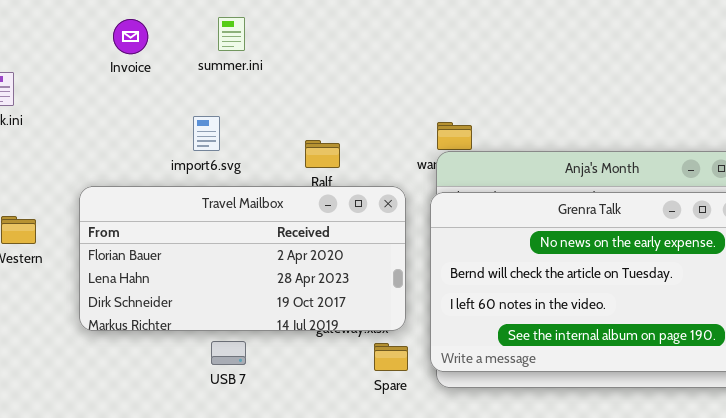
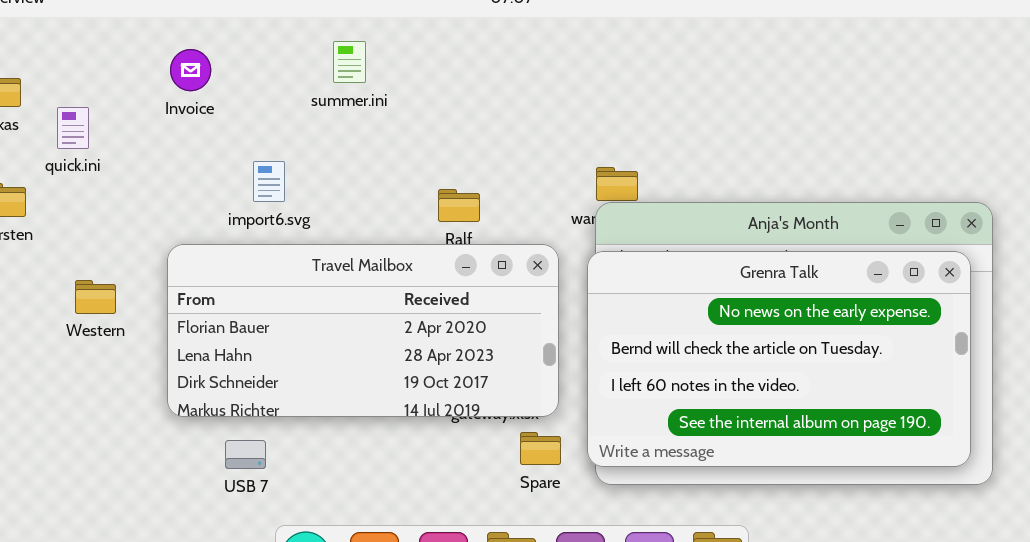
Invoice: [113,19,148,54] -> [170,49,211,91], moved
import6.svg: [193,116,220,151] -> [253,161,285,202], moved
USB 7: [211,341,246,365] -> [225,440,266,469], moved

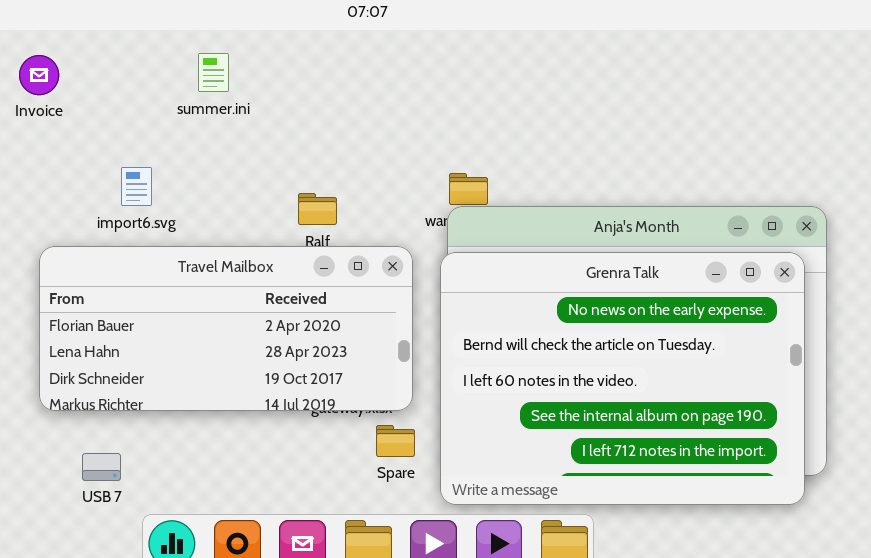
Invoice: [170,49,211,91] -> [19,55,59,95], moved
Grenra Talk: [587,251,971,467] -> [440,252,805,505], resized
USB 7: [225,440,266,469] -> [82,453,121,481], moved

